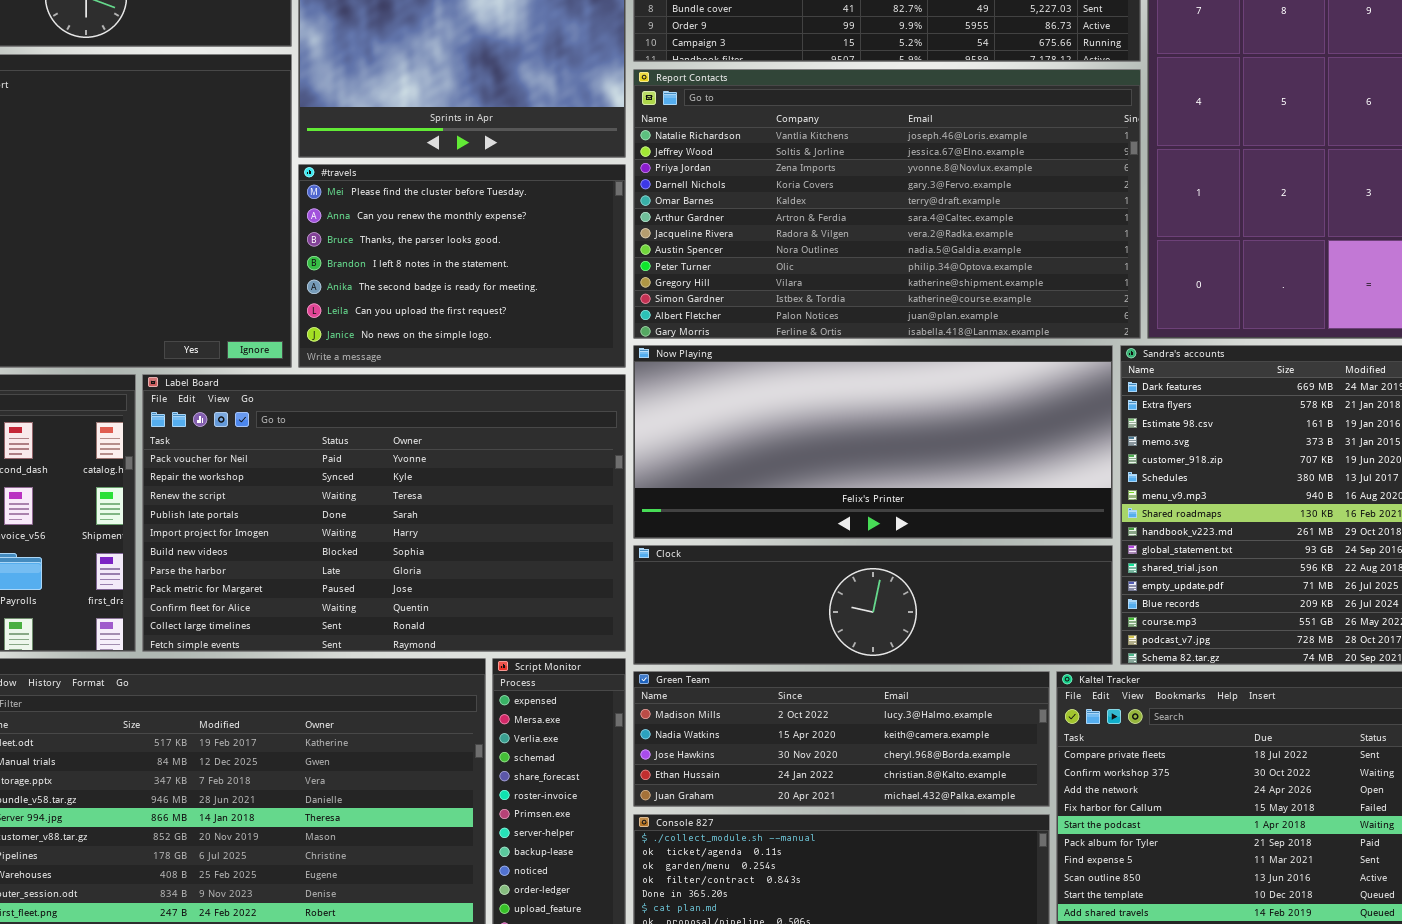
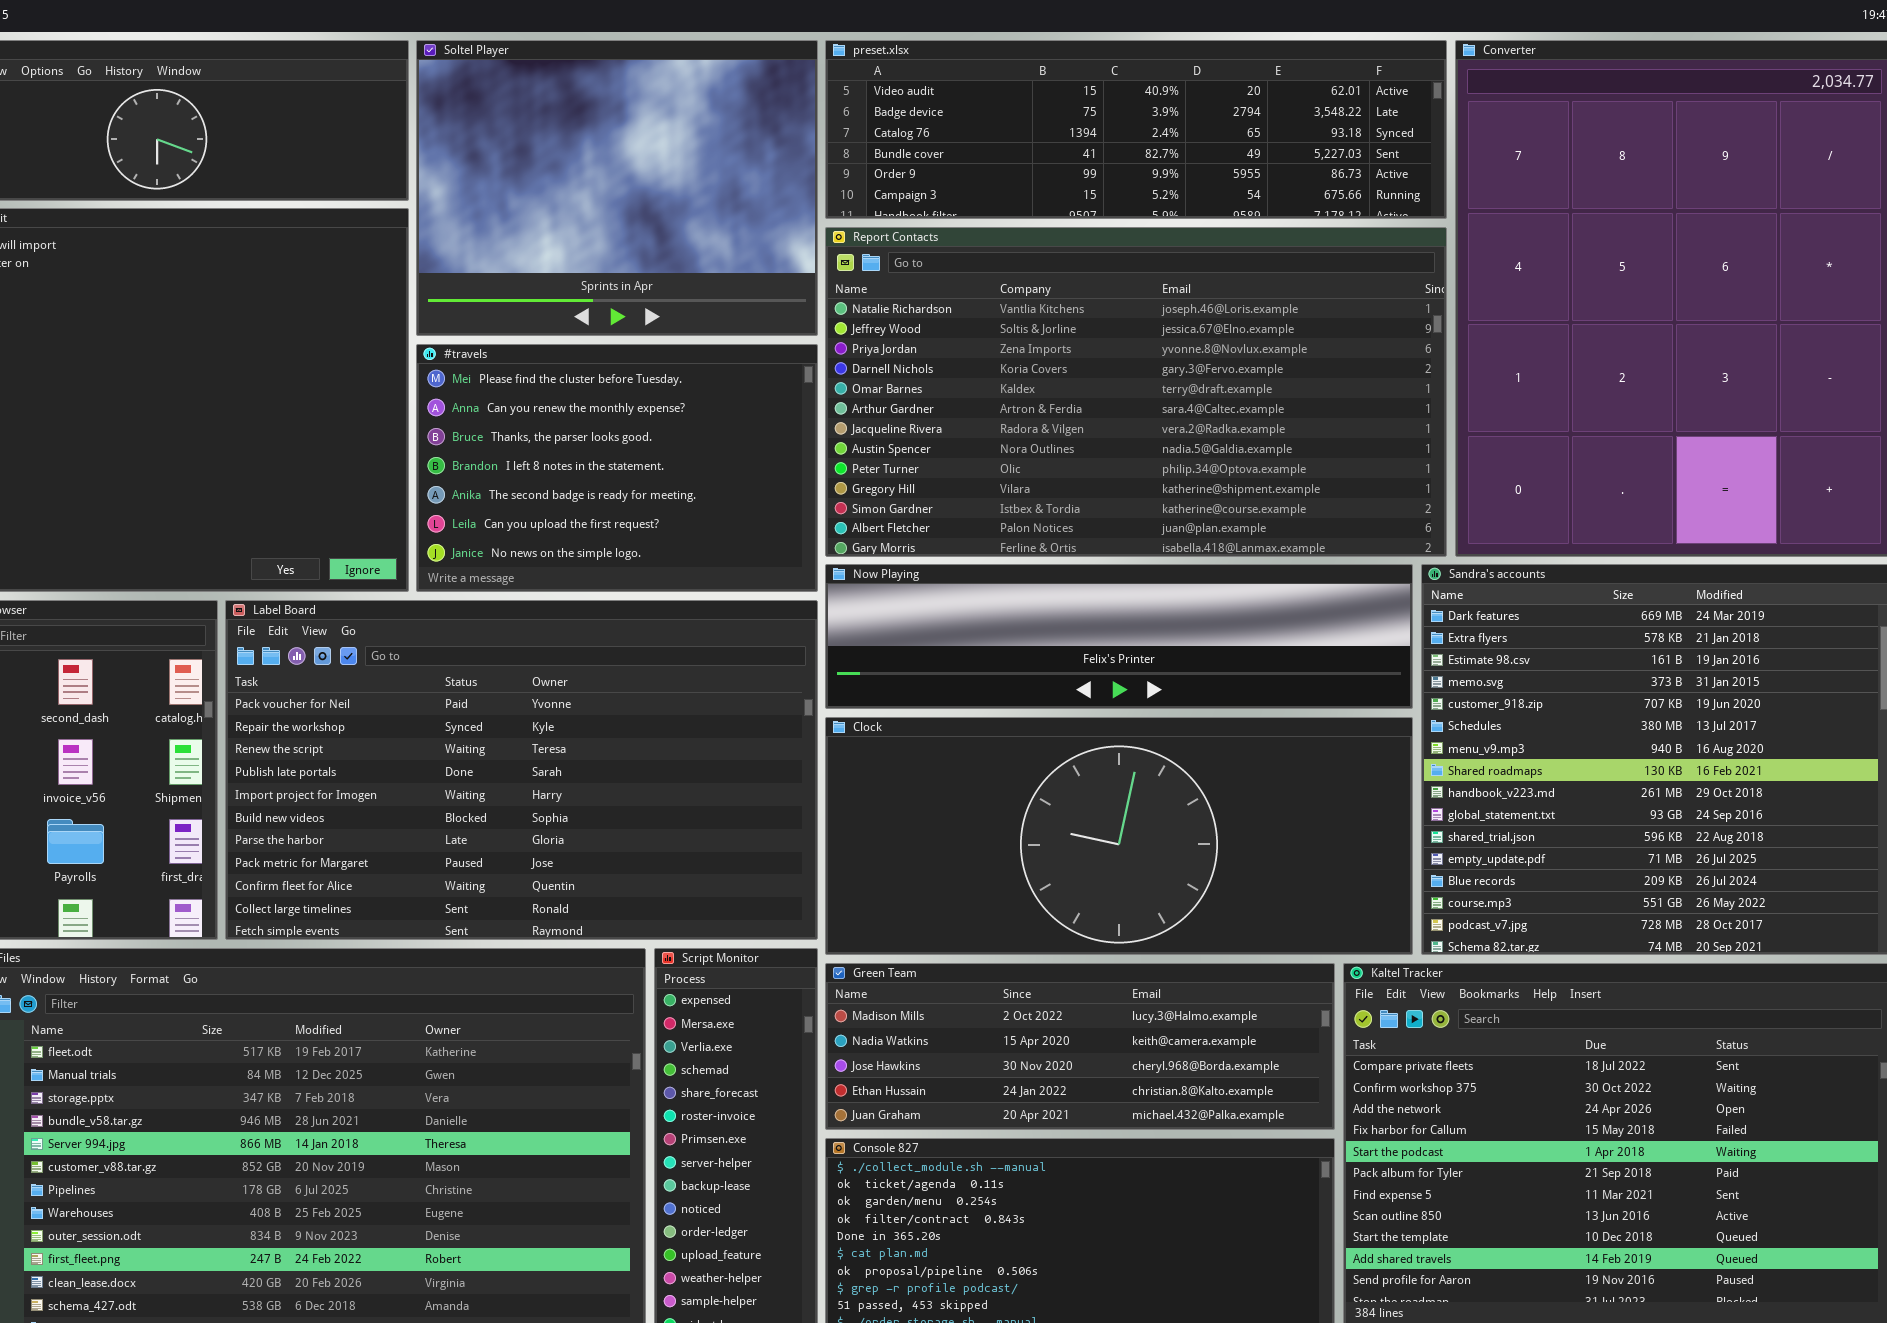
Now Playing: [633,345,1113,539] -> [825,564,1413,709], resized
Clock: [633,545,1113,665] -> [825,717,1413,955], resized

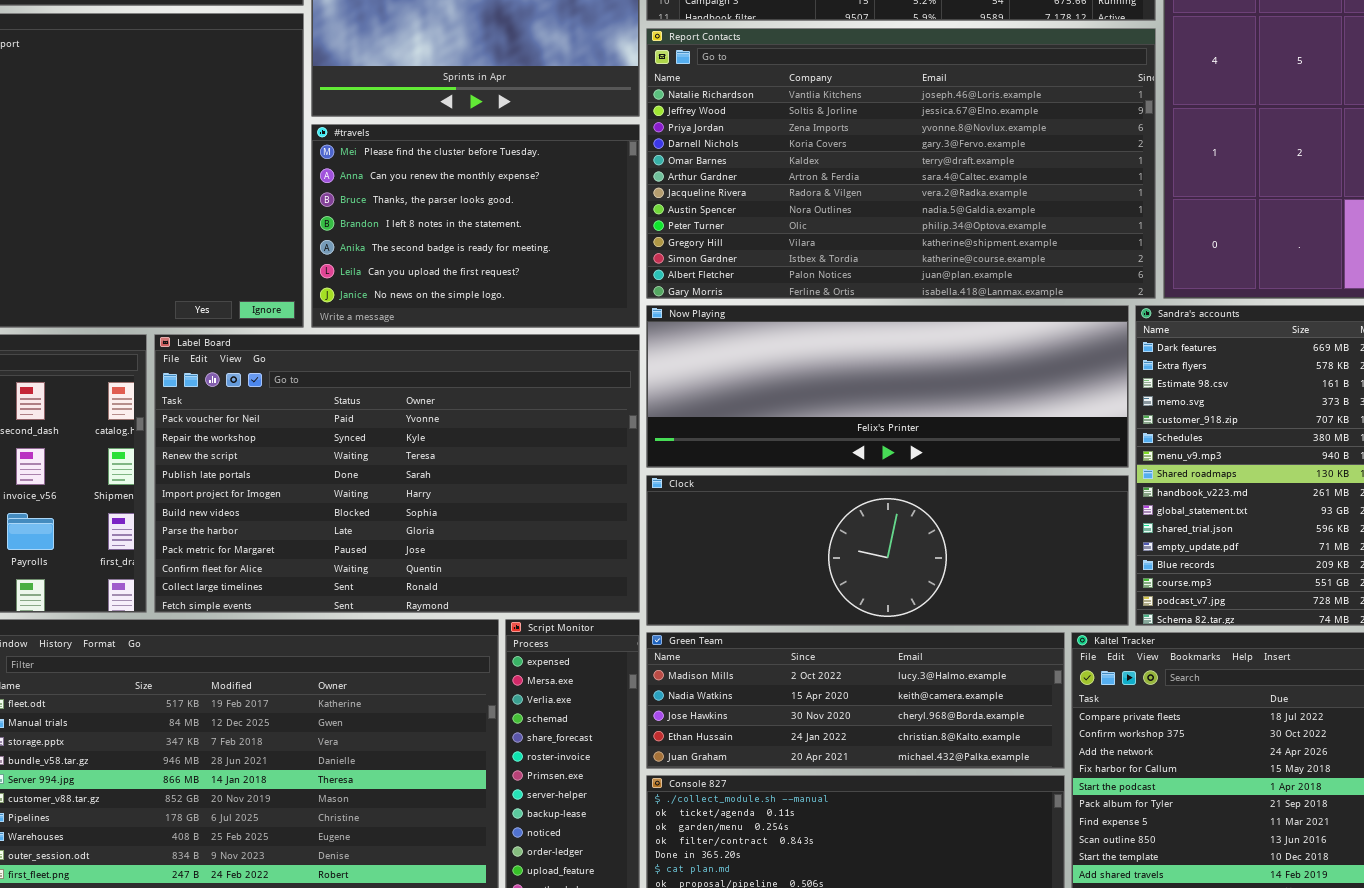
Now Playing: [825,564,1413,709] -> [646,305,1129,468], resized
Clock: [825,717,1413,955] -> [646,475,1129,626], resized

